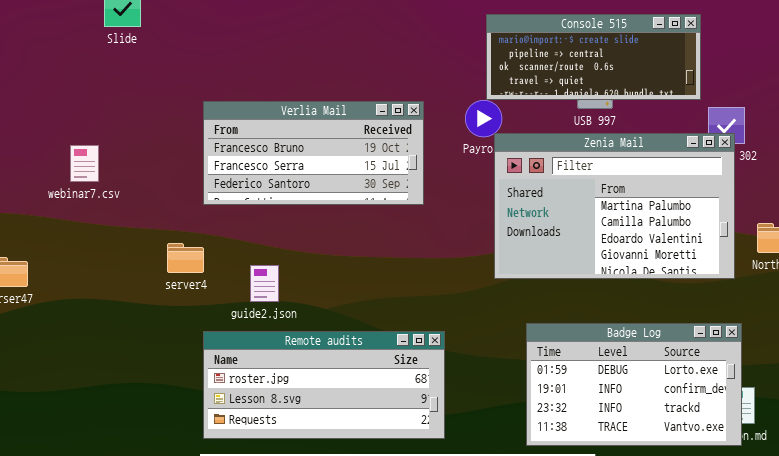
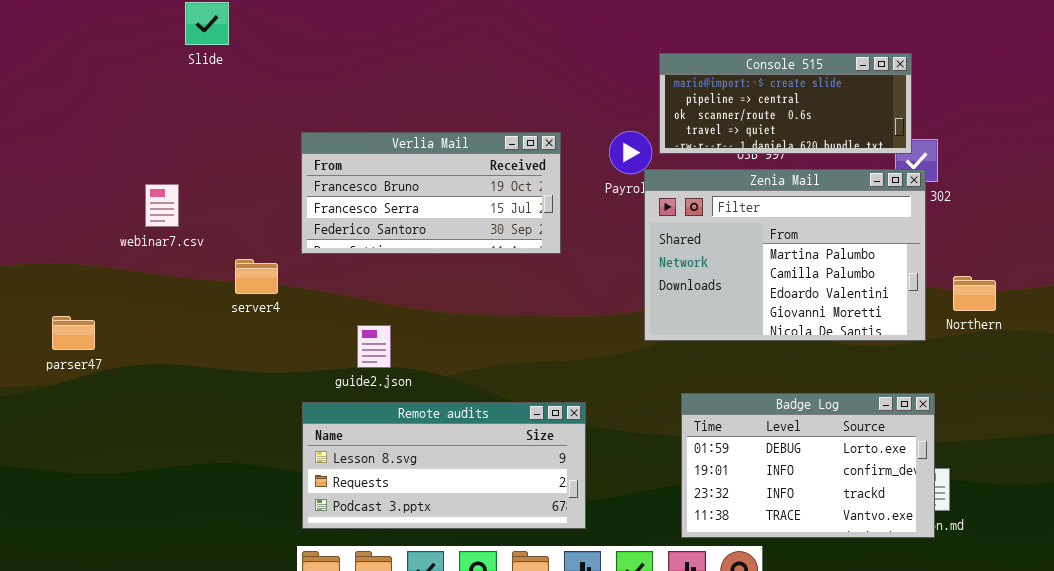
Console 515: [486,14,701,100] -> [659,53,912,154], moved
server4: [167,243,204,273] -> [235,259,278,294], moved
Remote audits: [203,331,445,439] -> [302,402,586,529], scrolled down 1 row

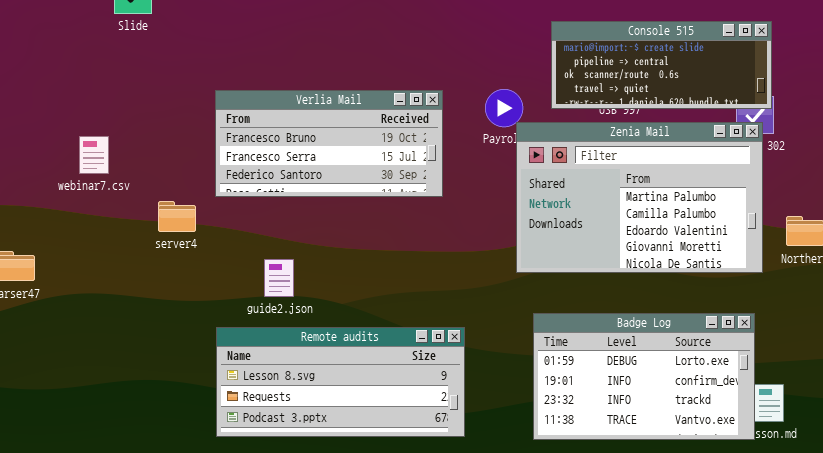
Console 515: [659,53,912,154] -> [551,21,772,109], moved
Badge Log: [681,393,935,538] -> [533,313,755,440], moved

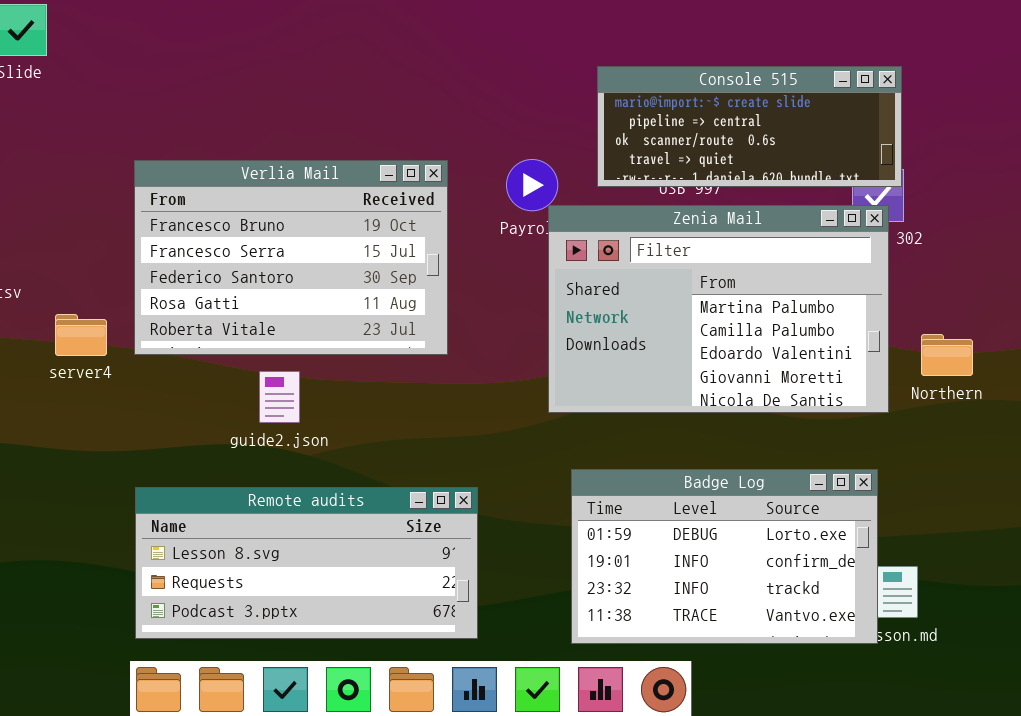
Verlia Mail: [215,90,443,197] -> [134,160,448,355], resized
guide2.json: [264,259,294,297] -> [259,371,300,423], moved

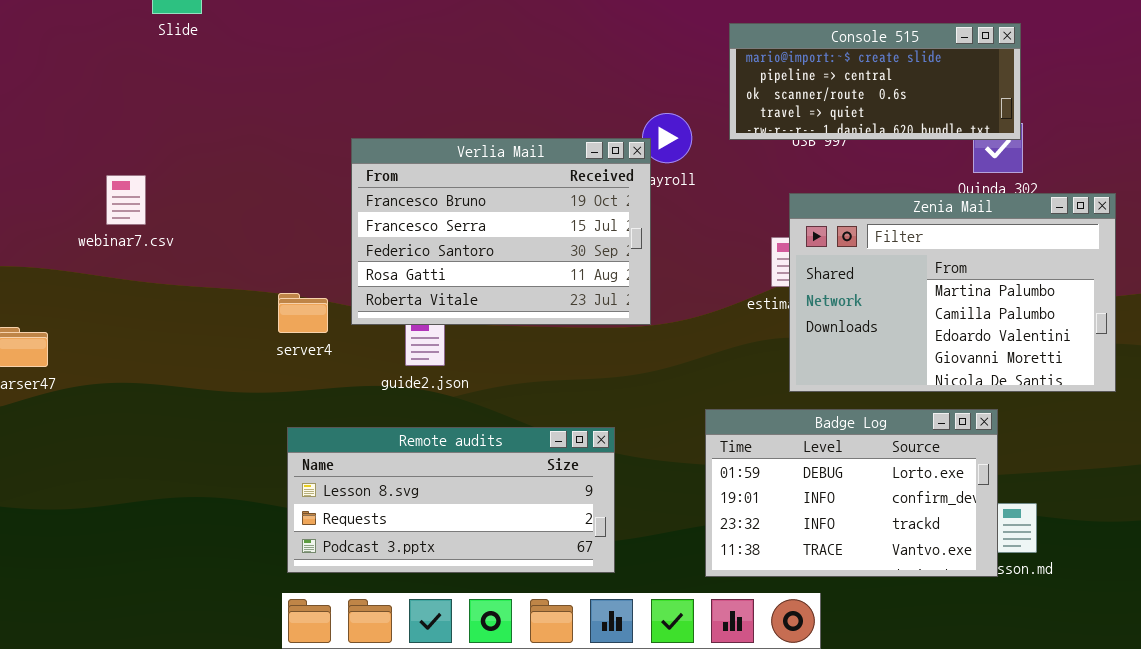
Verlia Mail: [134,160,448,355] -> [351,138,651,325], moved
Zenia Mail: [548,205,889,413] -> [789,193,1116,392], moved
server4: [55,314,107,356] -> [278,293,328,333], moved

